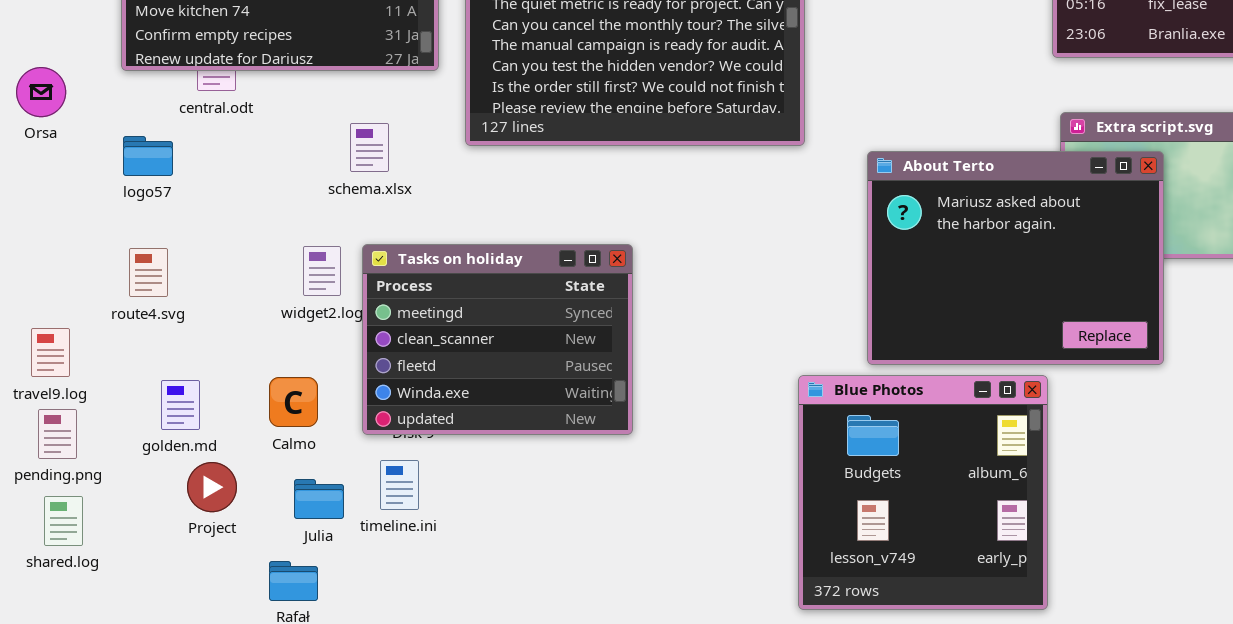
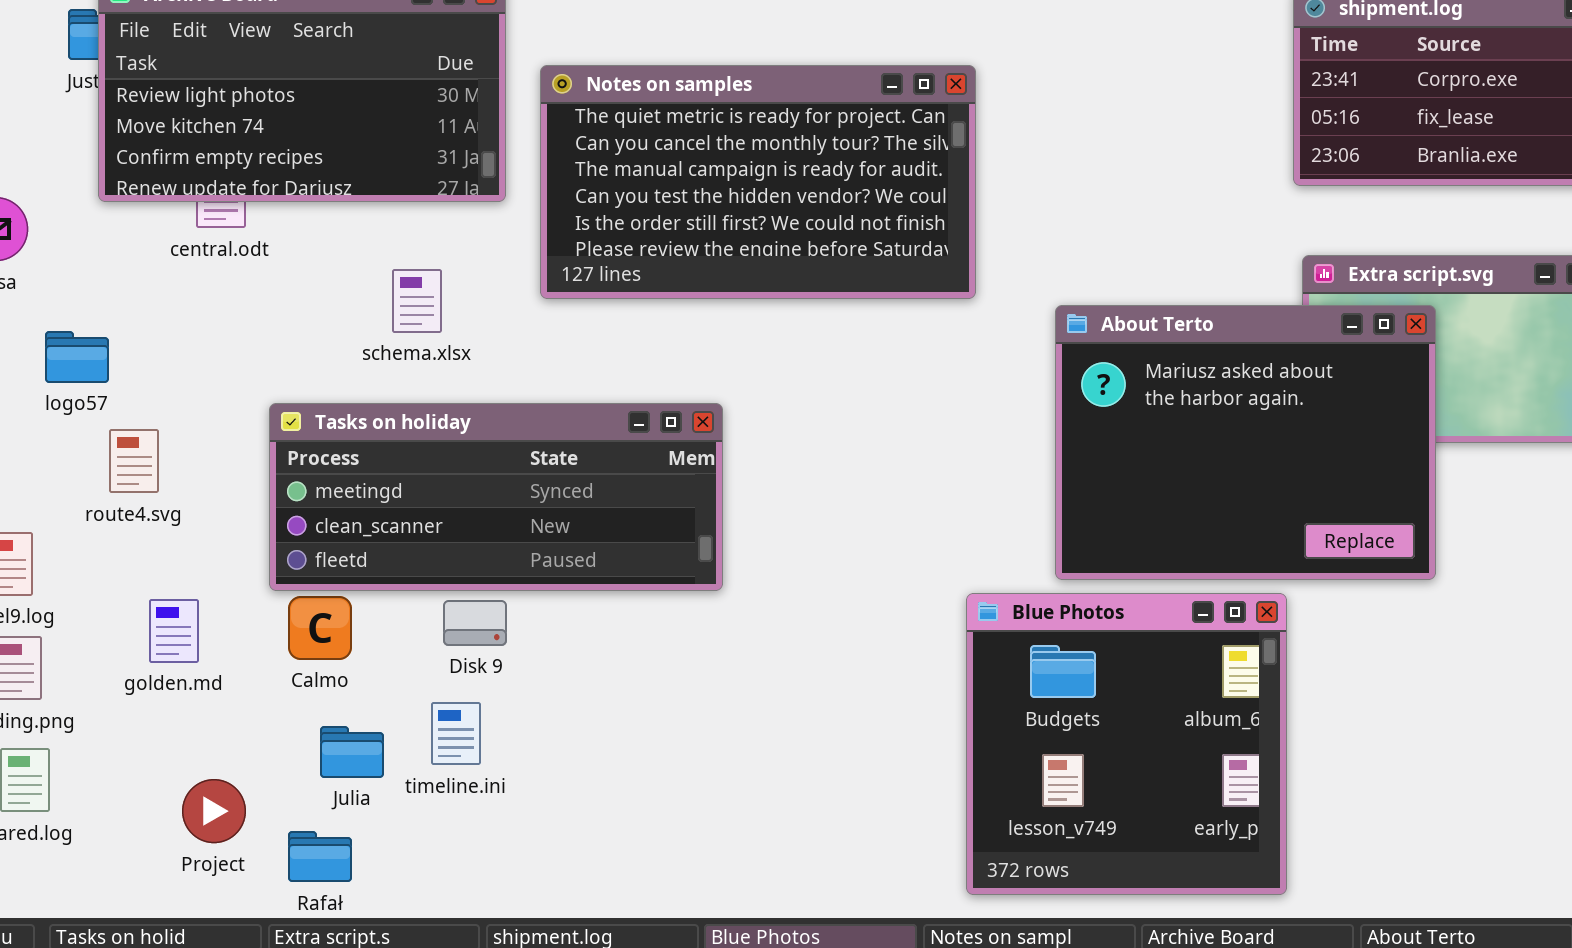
logo57: [123,136,173,176] -> [45,331,109,383], moved
Tasks on holiday: [362,244,633,435] -> [269,403,723,591], moved, resized
Project: [187,462,237,512] -> [182,779,246,843], moved

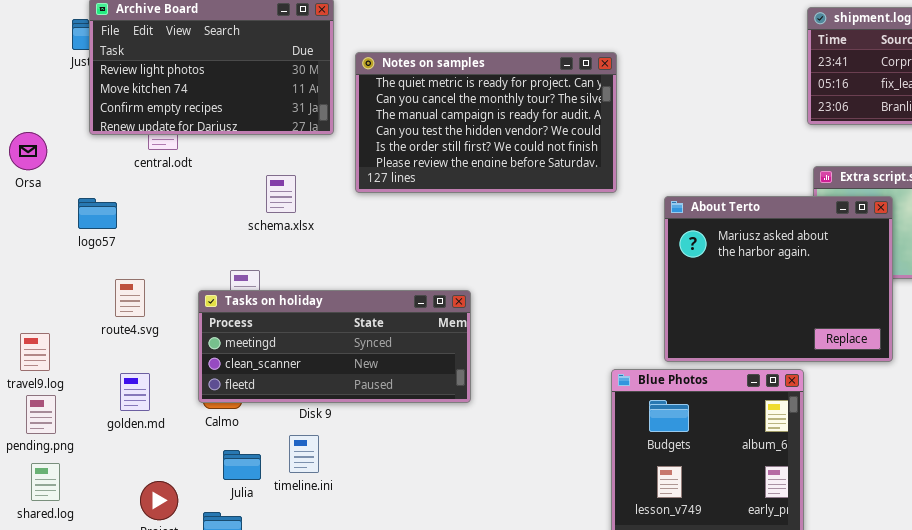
logo57: [45,331,109,383] -> [78,198,117,229], moved
Tasks on holiday: [269,403,723,591] -> [198,290,471,403], moved
route4.svg: [109,429,159,493] -> [115,279,145,317], moved

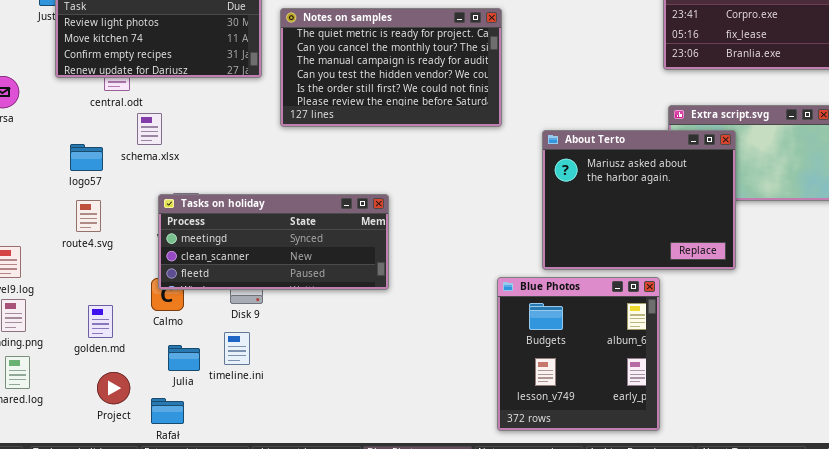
schema.xlsx: [266,175,296,213] -> [137,113,162,145], moved
logo57: [78,198,117,229] -> [70,144,103,171], moved
Tasks on holiday: [198,290,471,403] -> [158,194,389,290], moved
golden.md: [120,373,150,411] -> [88,305,113,338], moved

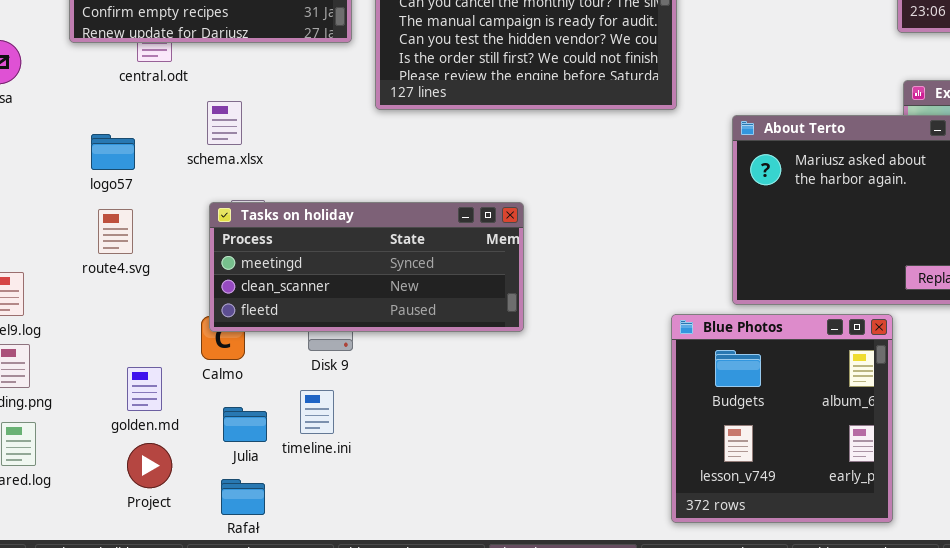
schema.xlsx: [137,113,162,145] -> [207,101,242,145], moved
golden.md: [88,305,113,338] -> [127,367,162,411], moved
Rafał: [151,398,184,424] -> [221,479,265,515], moved

